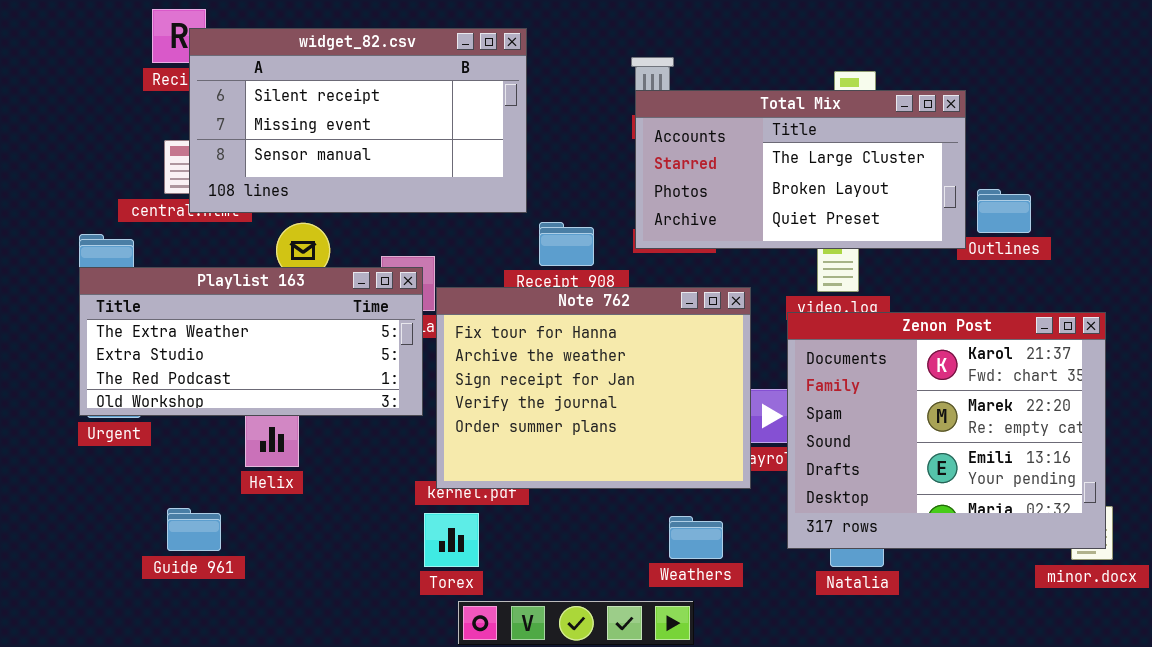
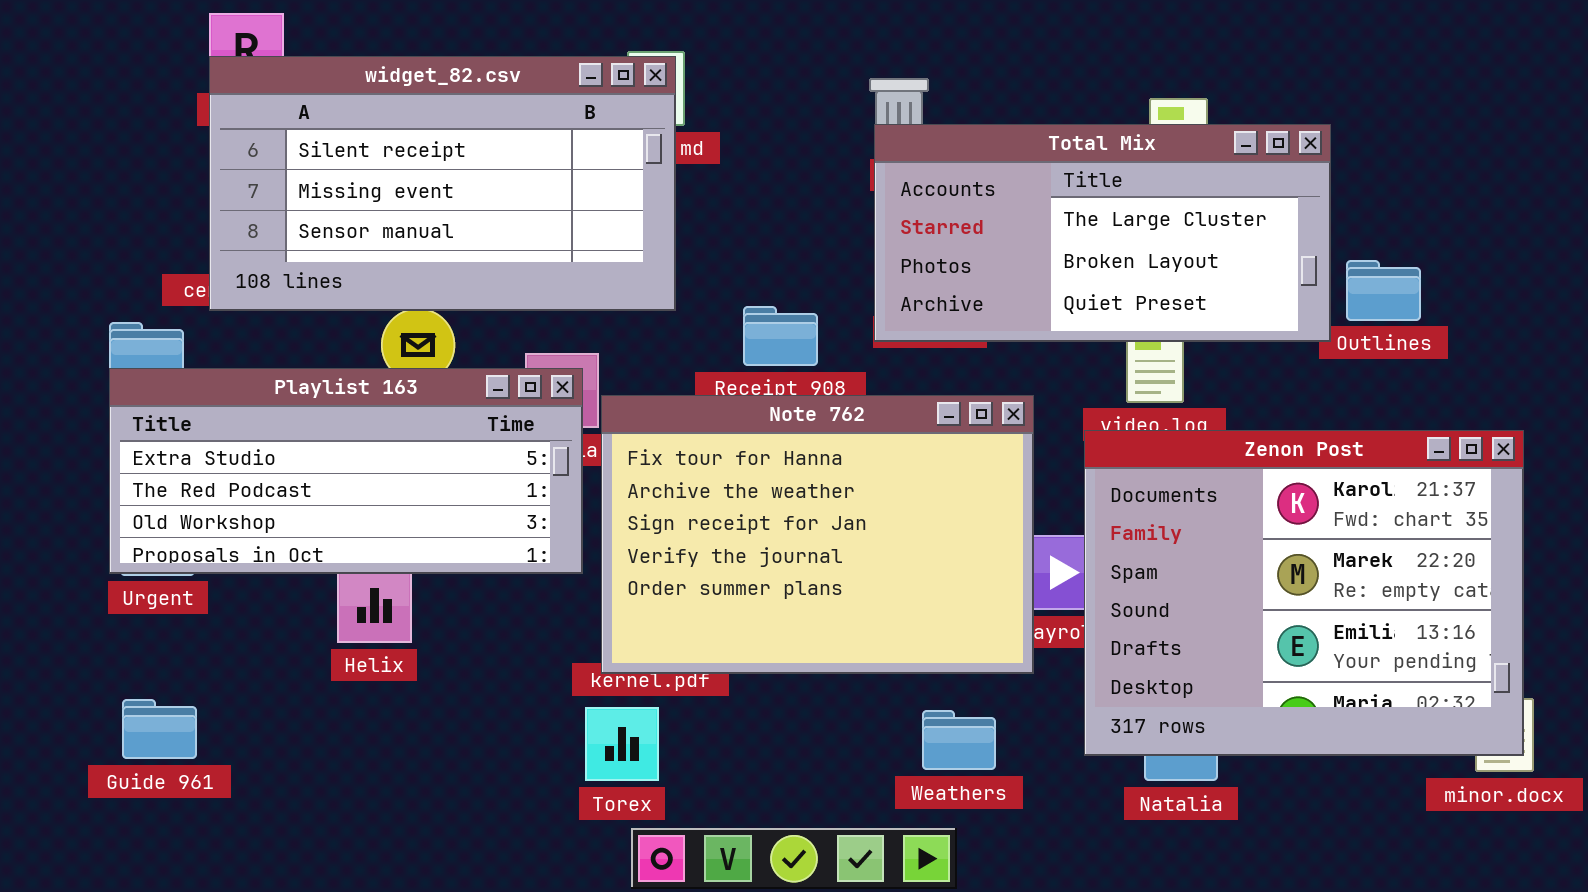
widget_82.csv: [189,28,527,213] -> [209,56,676,311], moved
Playlist 163: [79,267,423,416] -> [109,368,583,574], scrolled down 1 row
Guide 961: [167,508,221,551] -> [122,699,197,759], moved

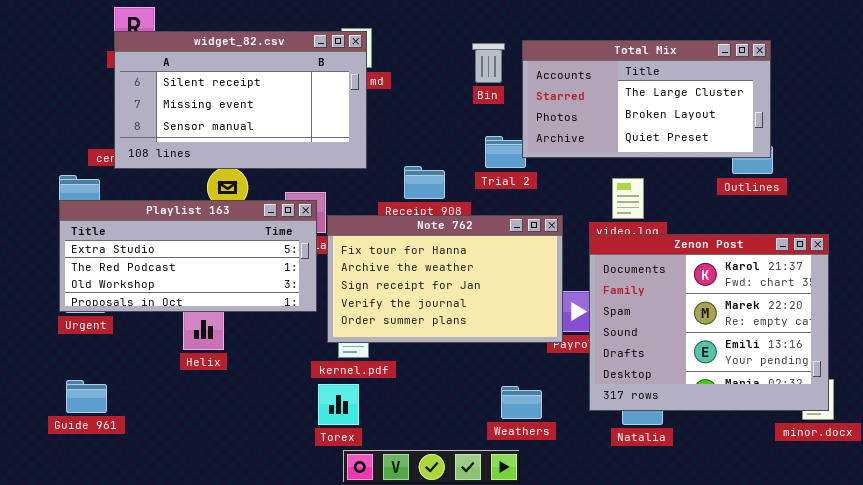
Total Mix: [874,124,1331,342] -> [522,40,771,158], moved
Note 762: [601,395,1034,674] -> [327,215,563,343], resized

